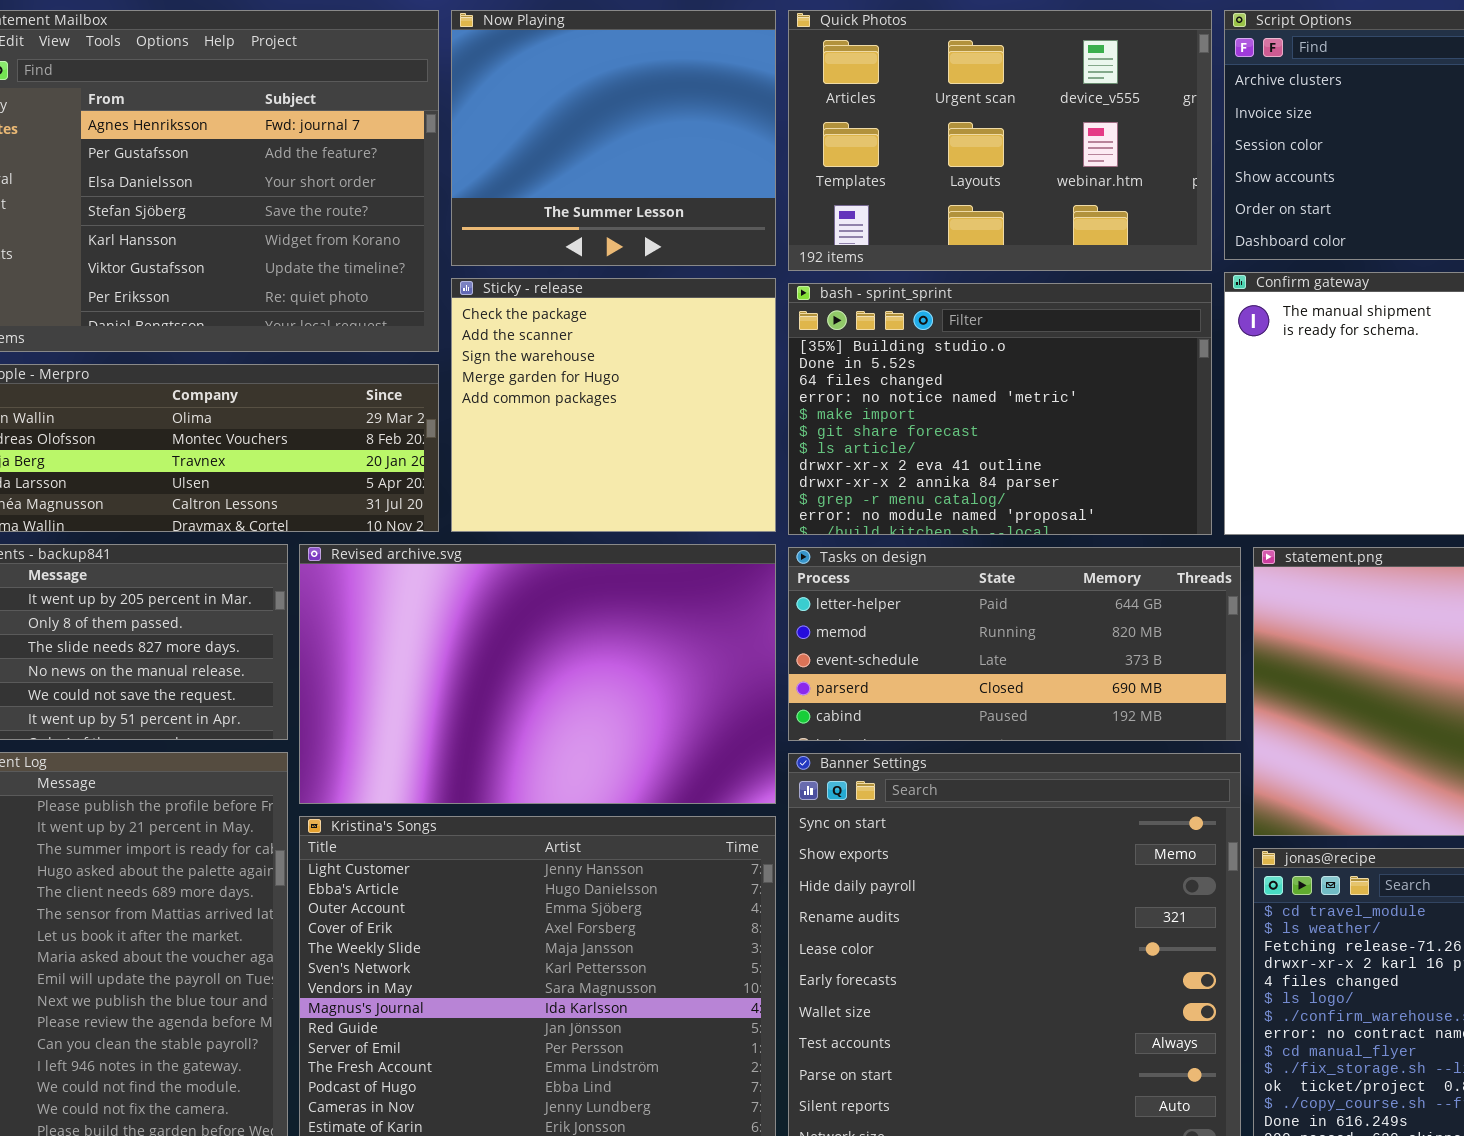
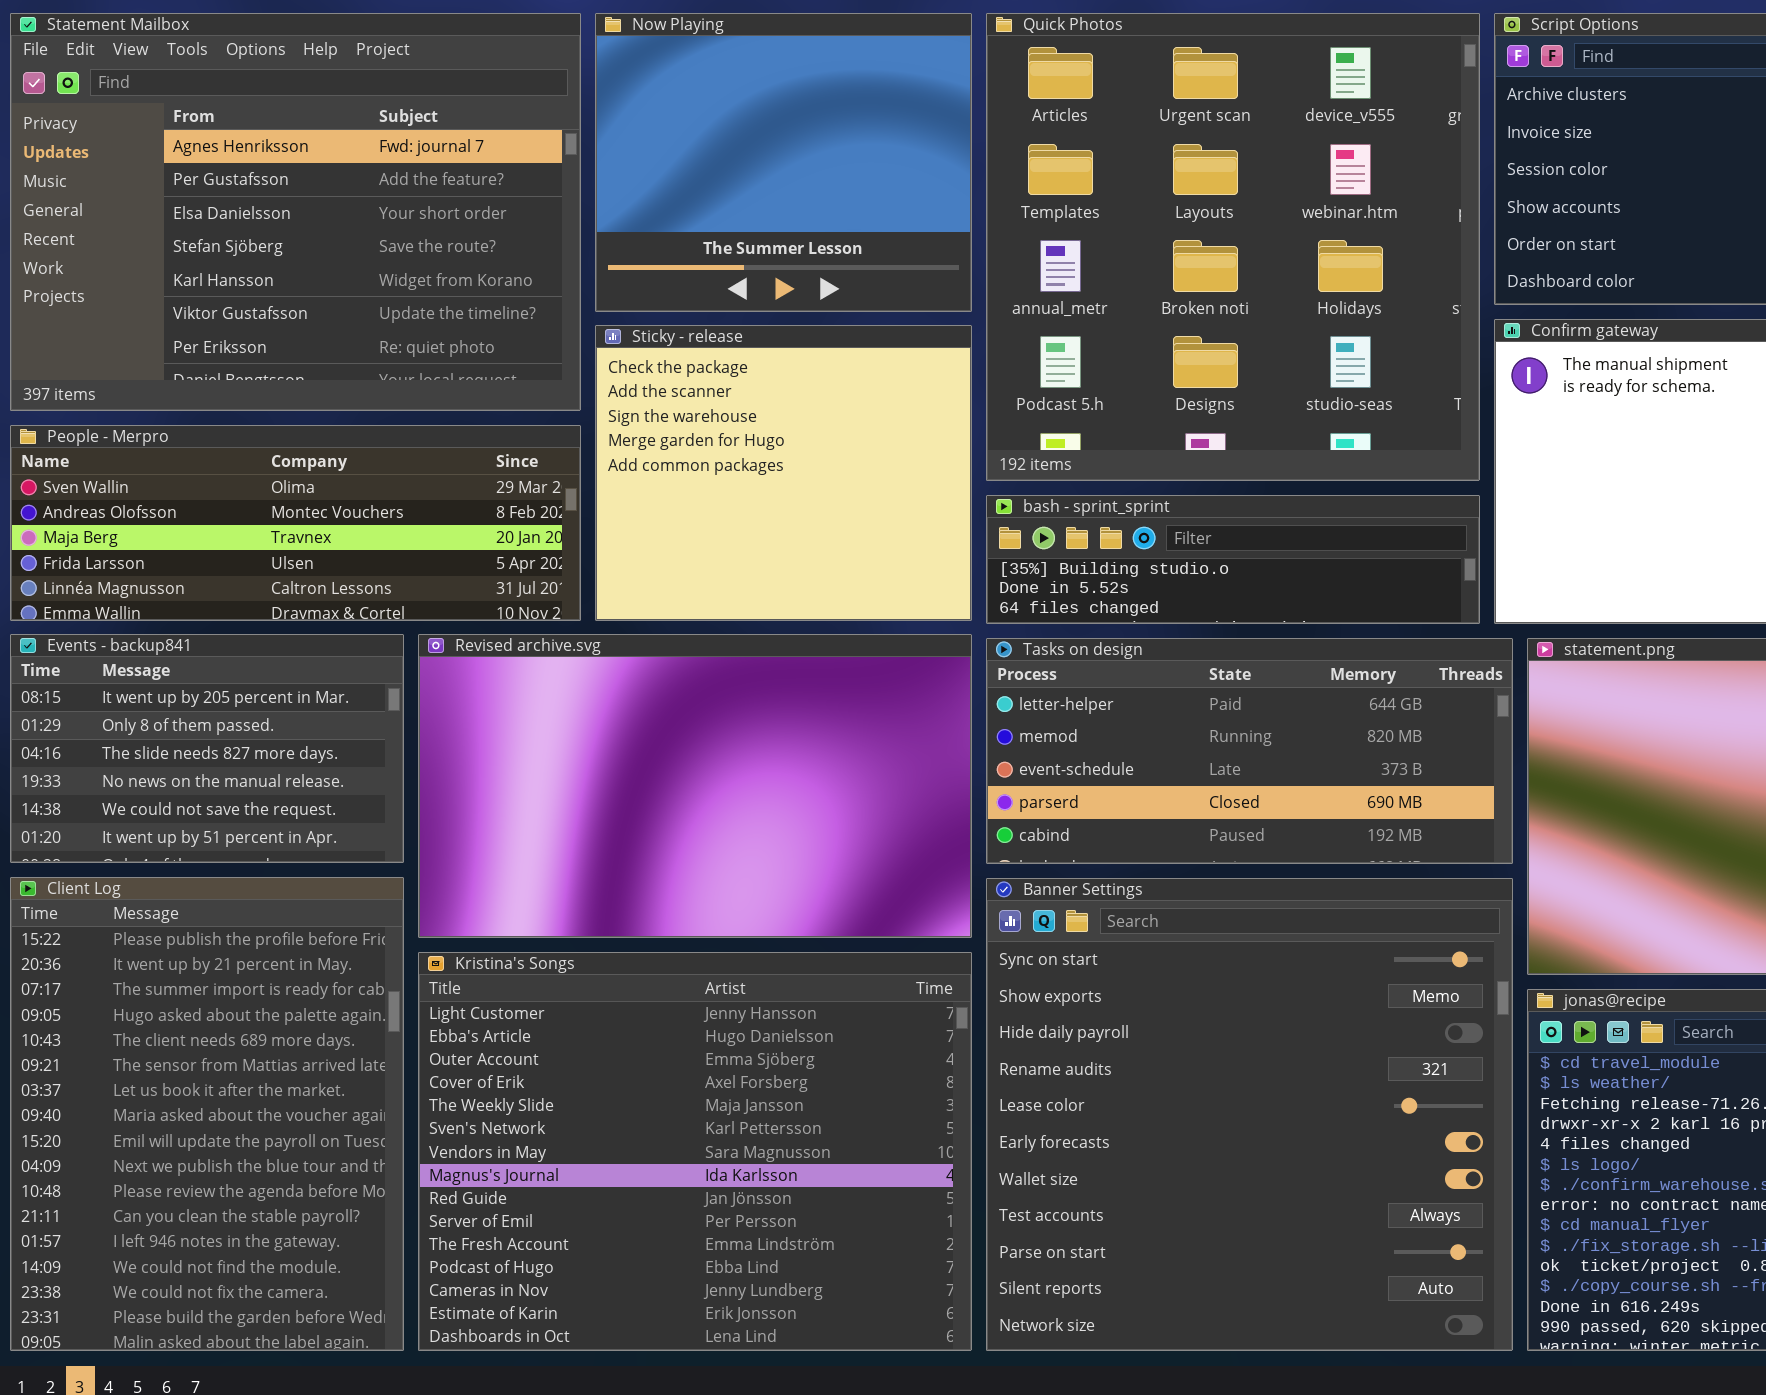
Quick Photos: [788,10,1212,271] -> [986,13,1480,481], resized
bash - sprint_sprint: [788,283,1212,535] -> [986,495,1480,624], resized

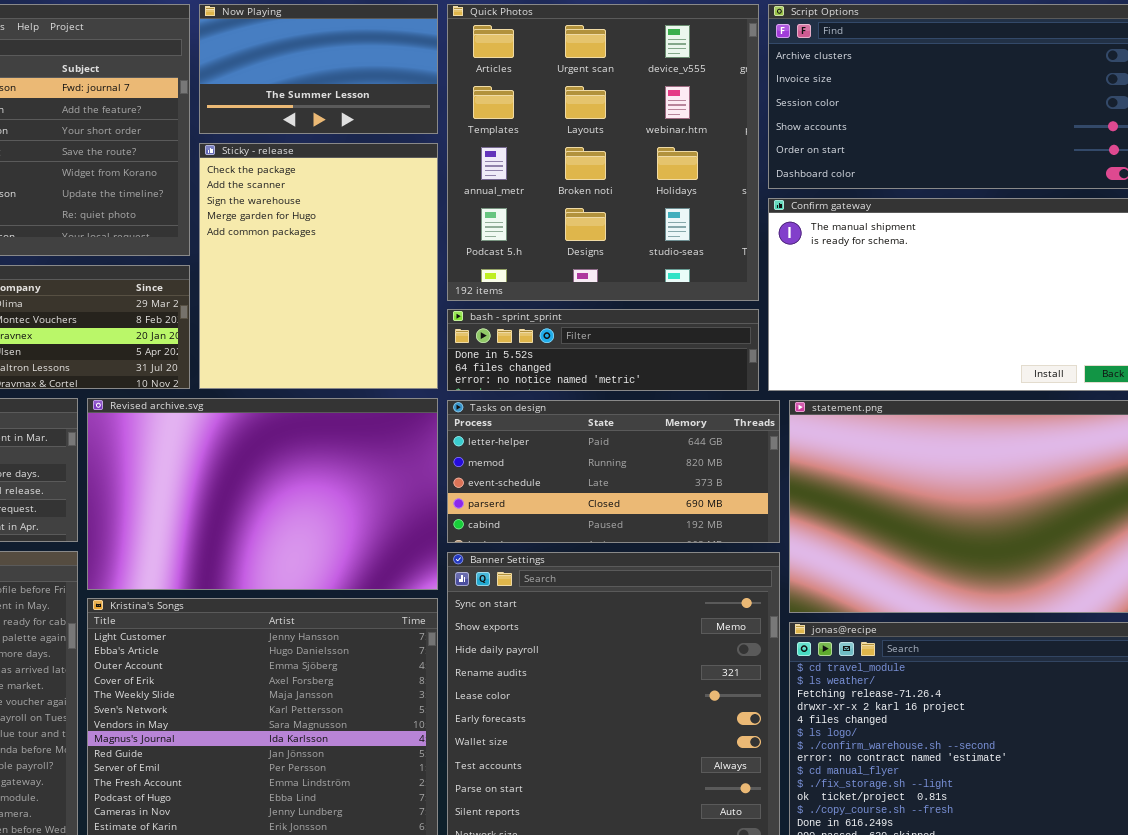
Now Playing: [595,13,972,312] -> [199,4,438,134], resized
Sticky - release: [595,325,972,621] -> [199,143,438,389], resized
bash - sprint_sprint: [986,495,1480,624] -> [447,309,759,391], scrolled down 1 row

